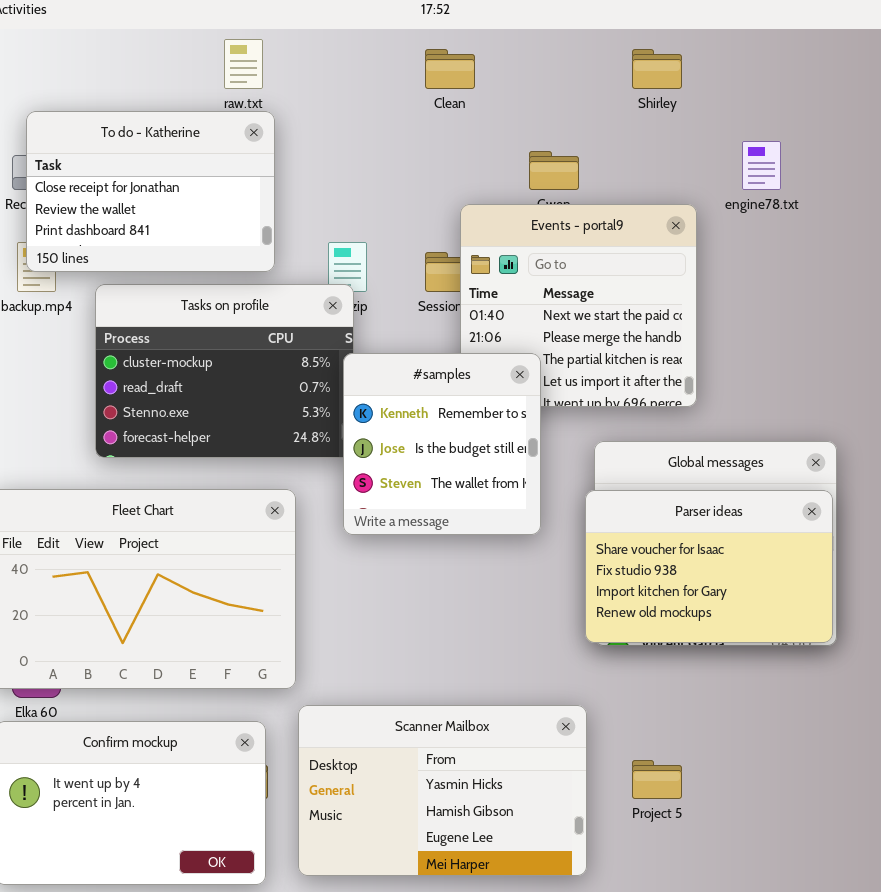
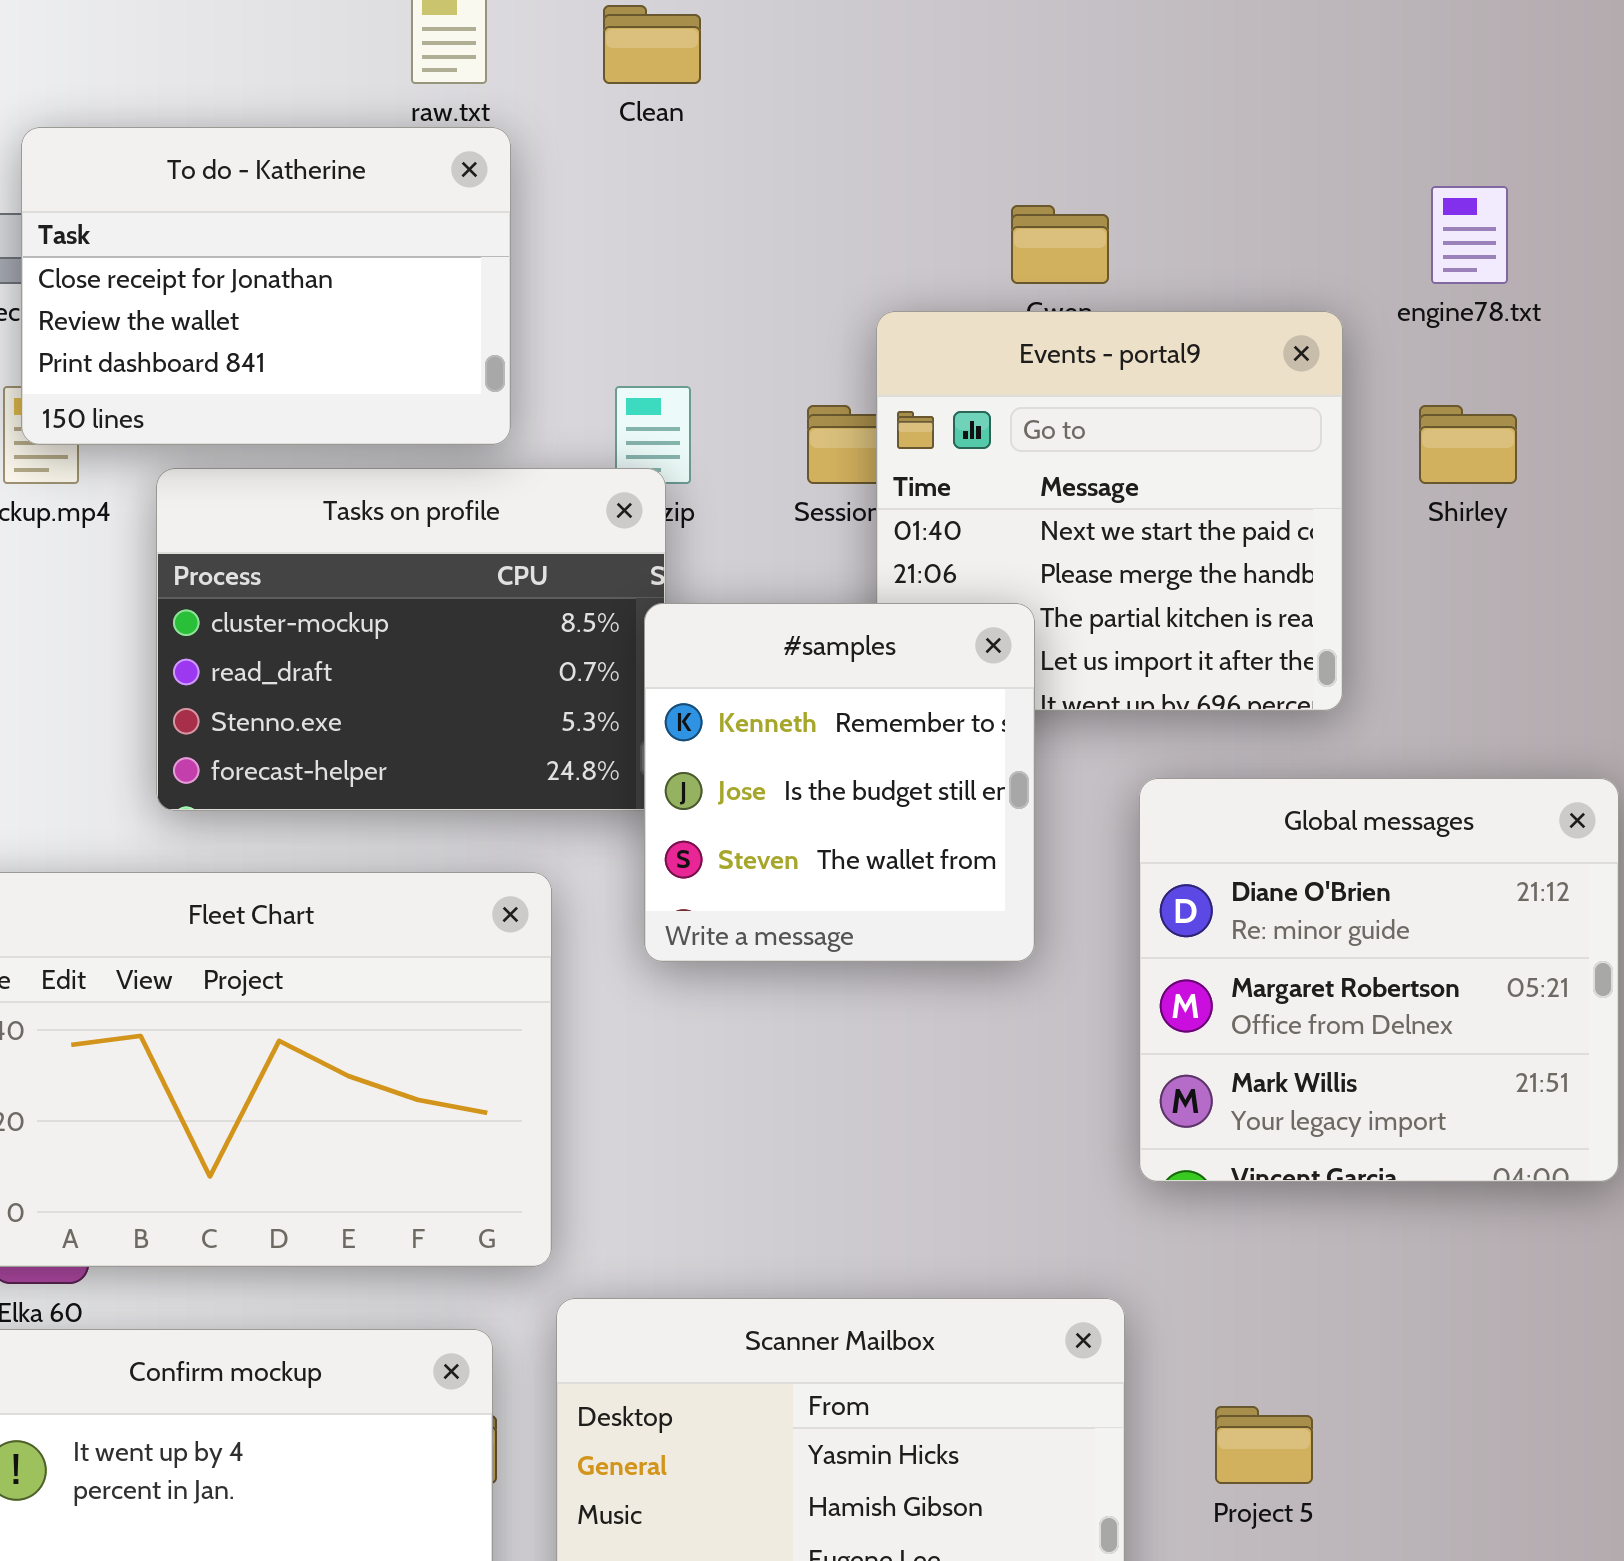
Clean: [425,49,475,89] -> [603,5,701,84], moved
Shirley: [632,49,682,89] -> [1419,405,1517,484], moved
Parser ideas: [585,490,833,643] -> none, closed

